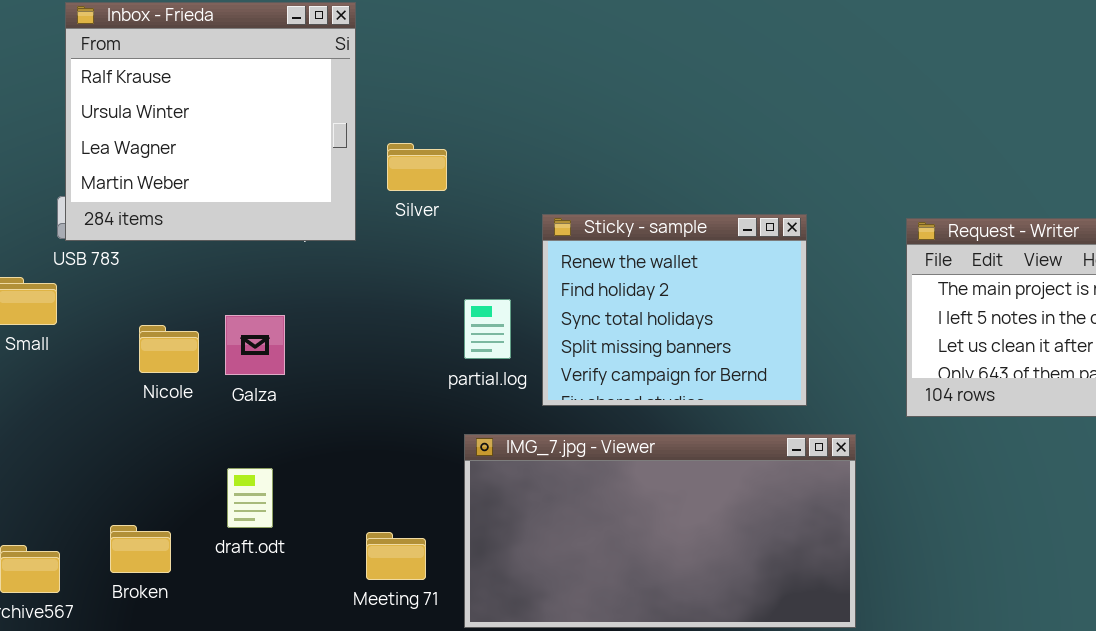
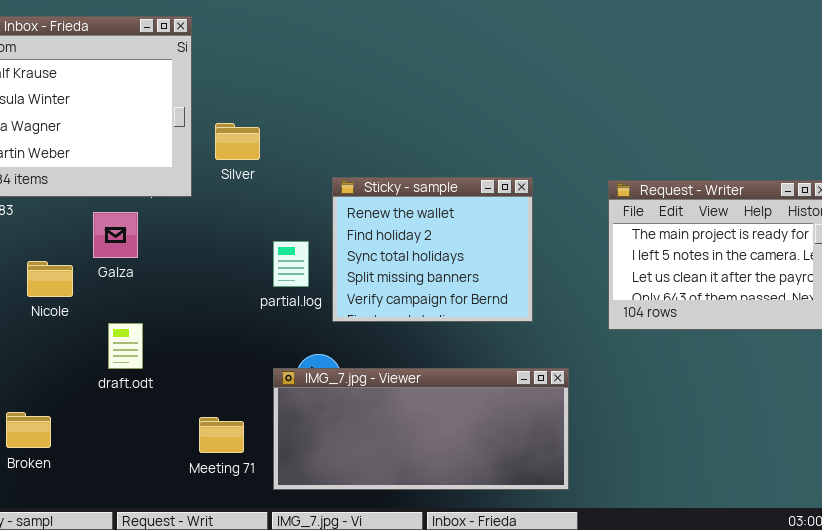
Galza: [225,315,285,375] -> [93,212,138,258], moved
IMG_7.jpg - Viewer: [464,434,856,628] -> [273,368,569,490], resized
draft.odt: [227,468,273,528] -> [108,323,143,369], moved

